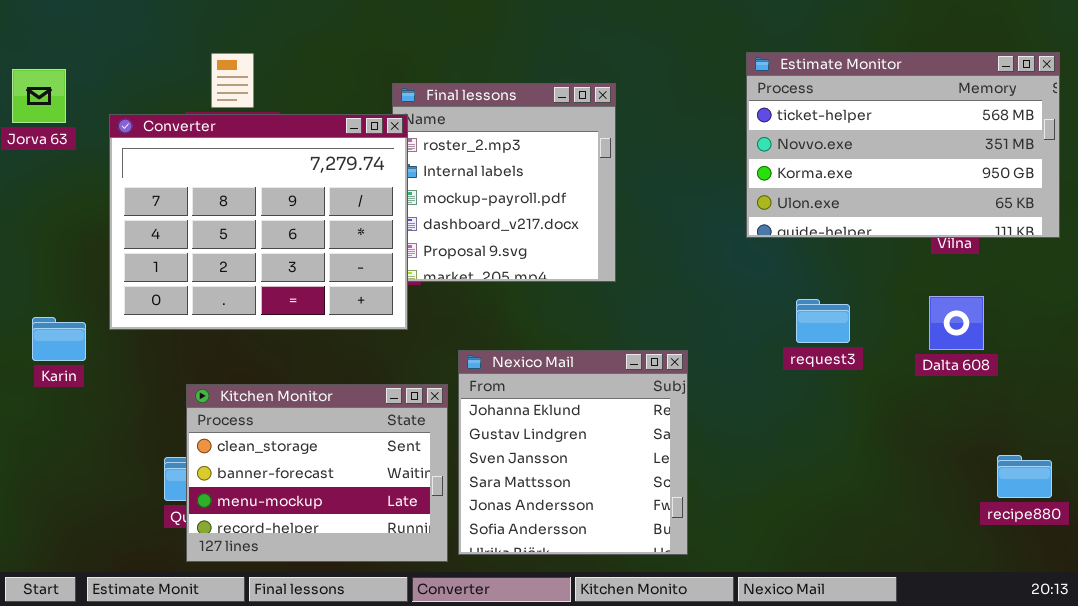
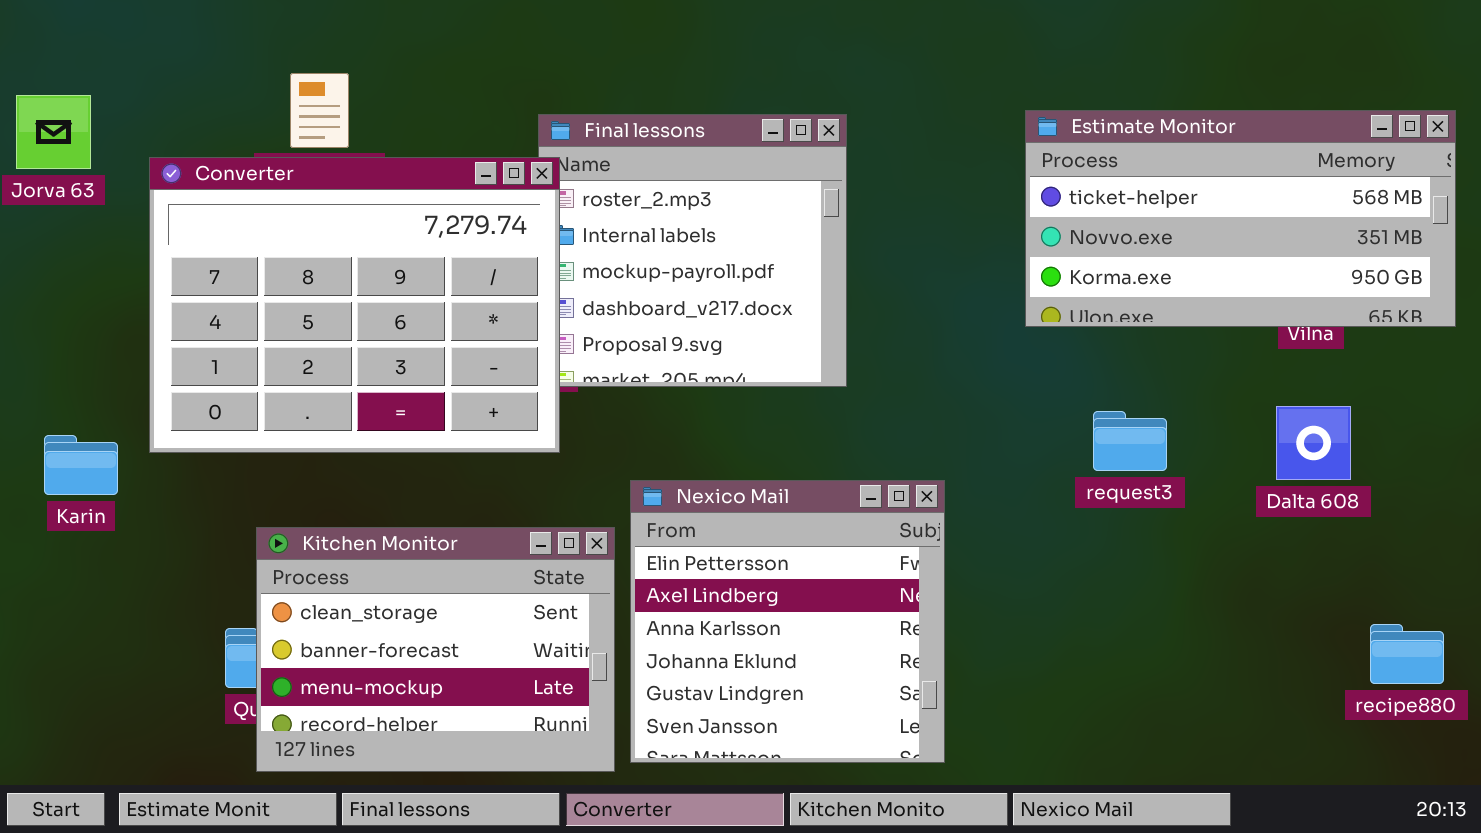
Estimate Monitor: [746,52,1060,238] -> [1025,110,1456,327], resized
Nexico Mail: [458,350,688,555] -> [630,480,945,763], scrolled up 3 rows

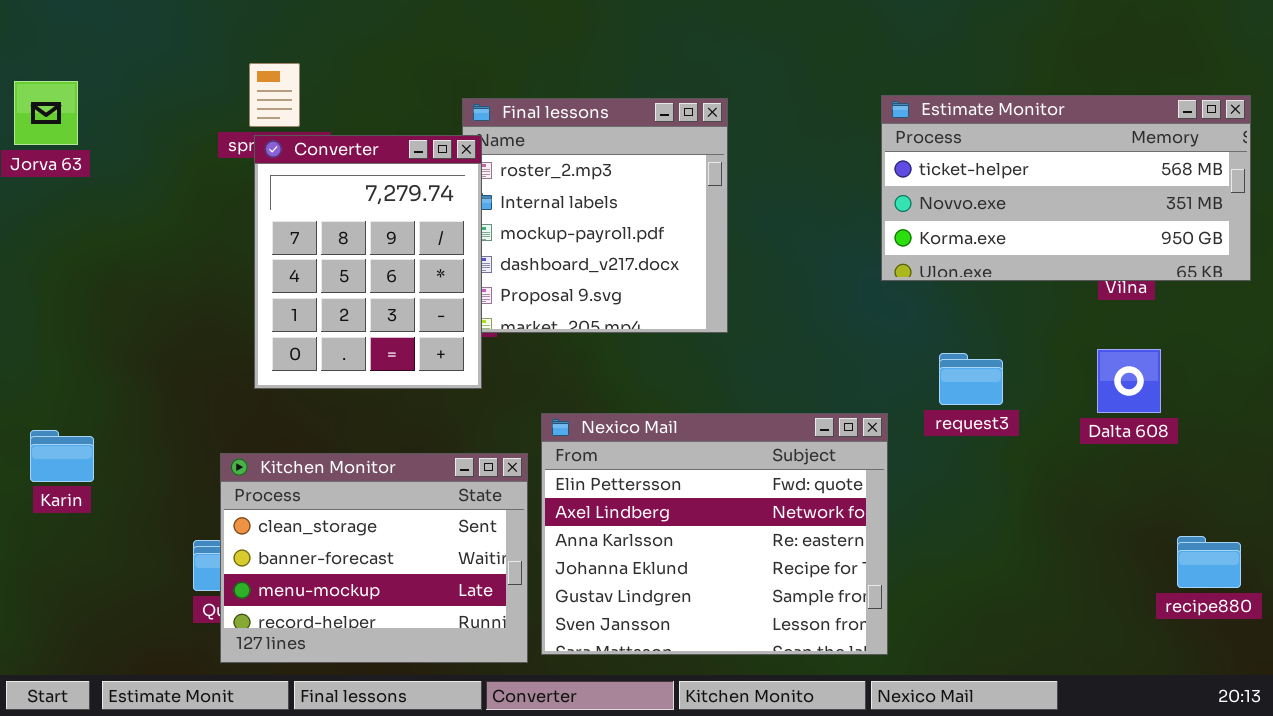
Converter: [149,157,560,453] -> [254,135,482,389], resized
Karin: [44,435,118,495] -> [30,430,94,482], moved
Nexico Mail: [630,480,945,763] -> [541,413,888,655], resized

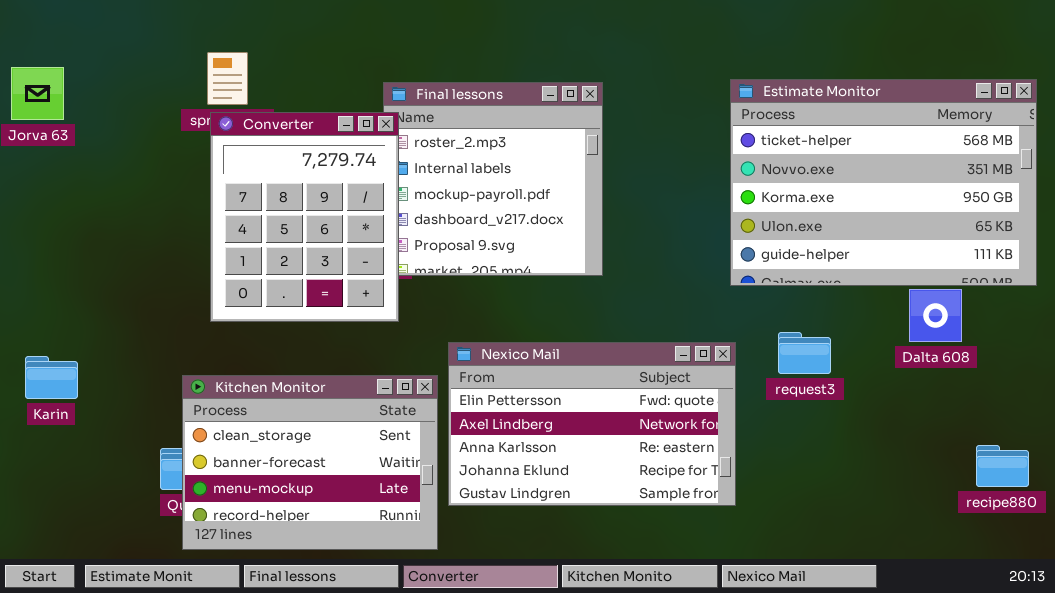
Estimate Monitor: [881,95,1251,281] -> [730,79,1037,286], resized
request3: [939,353,1003,405] -> [778,332,831,374], moved
Nexico Mail: [541,413,888,655] -> [448,342,736,506], resized

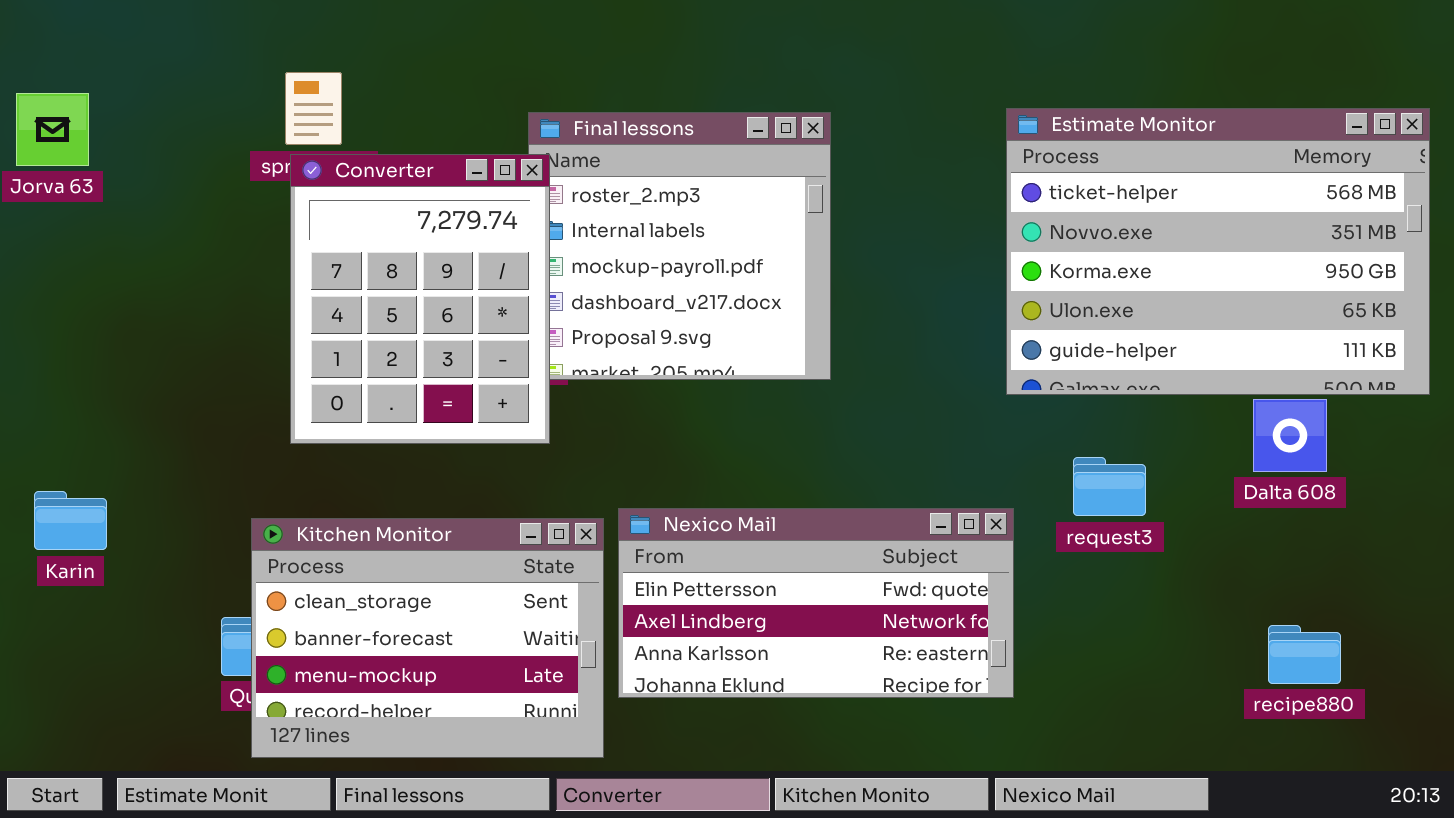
Nexico Mail: [448,342,736,506] -> [618,508,1014,698], resized
recipe880: [976,445,1029,487] -> [1268,625,1341,684], moved

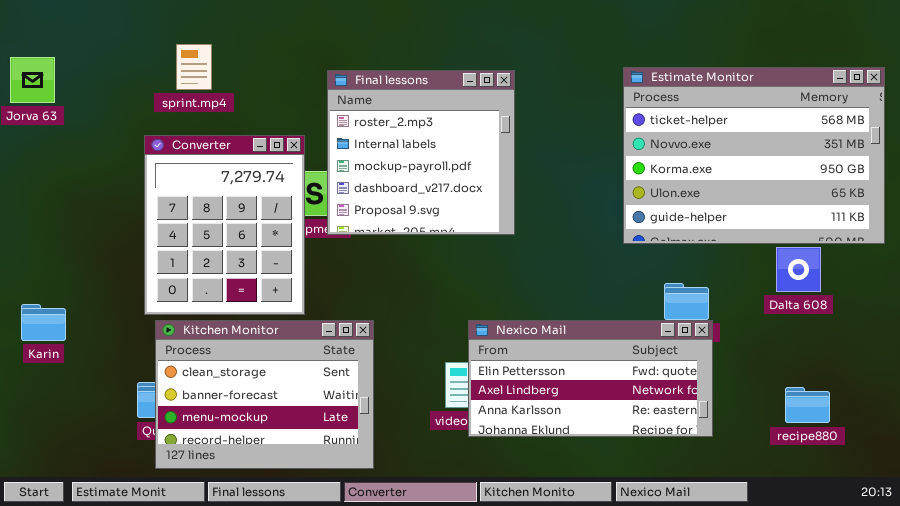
Converter: [290,154,550,444] -> [144,135,305,315], moved
Nexico Mail: [618,508,1014,698] -> [468,320,713,437], moved

